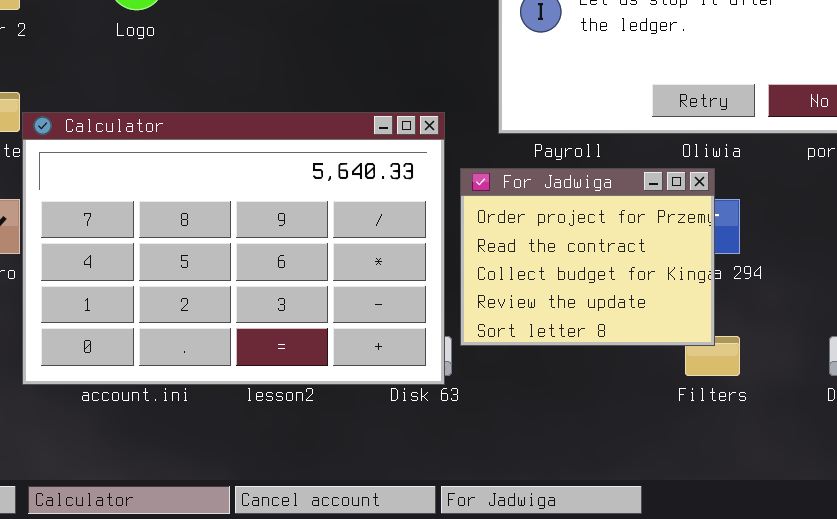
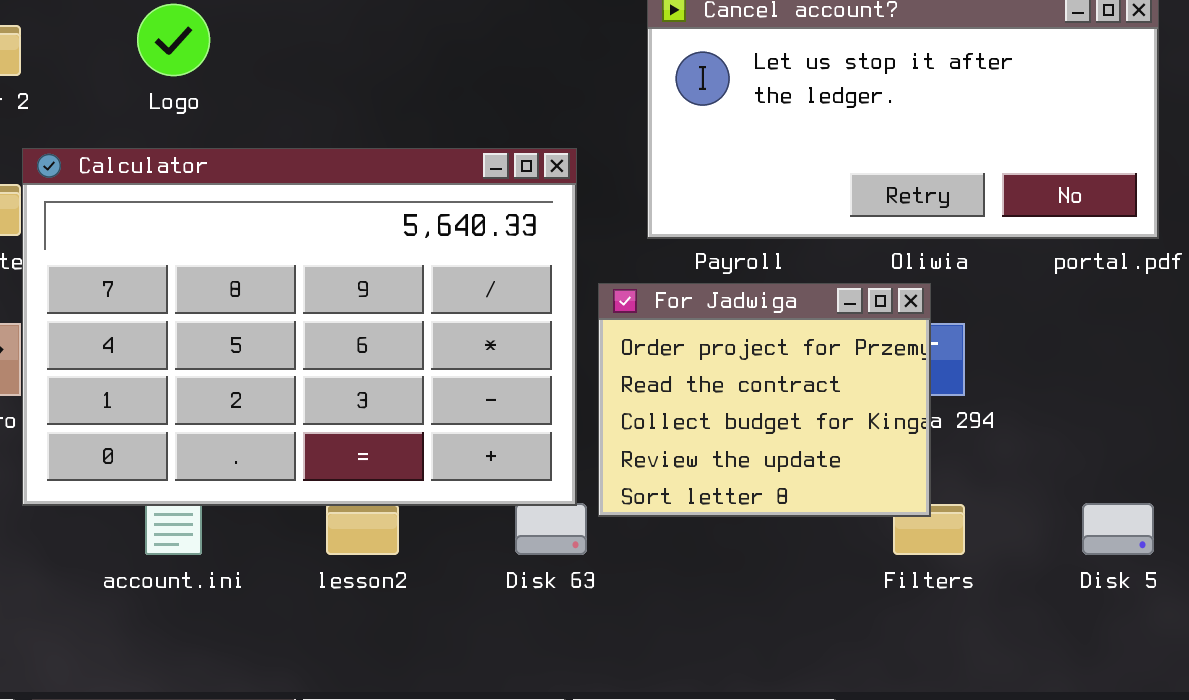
Calculator: [22,112,445,385] -> [22,148,577,506], moved

